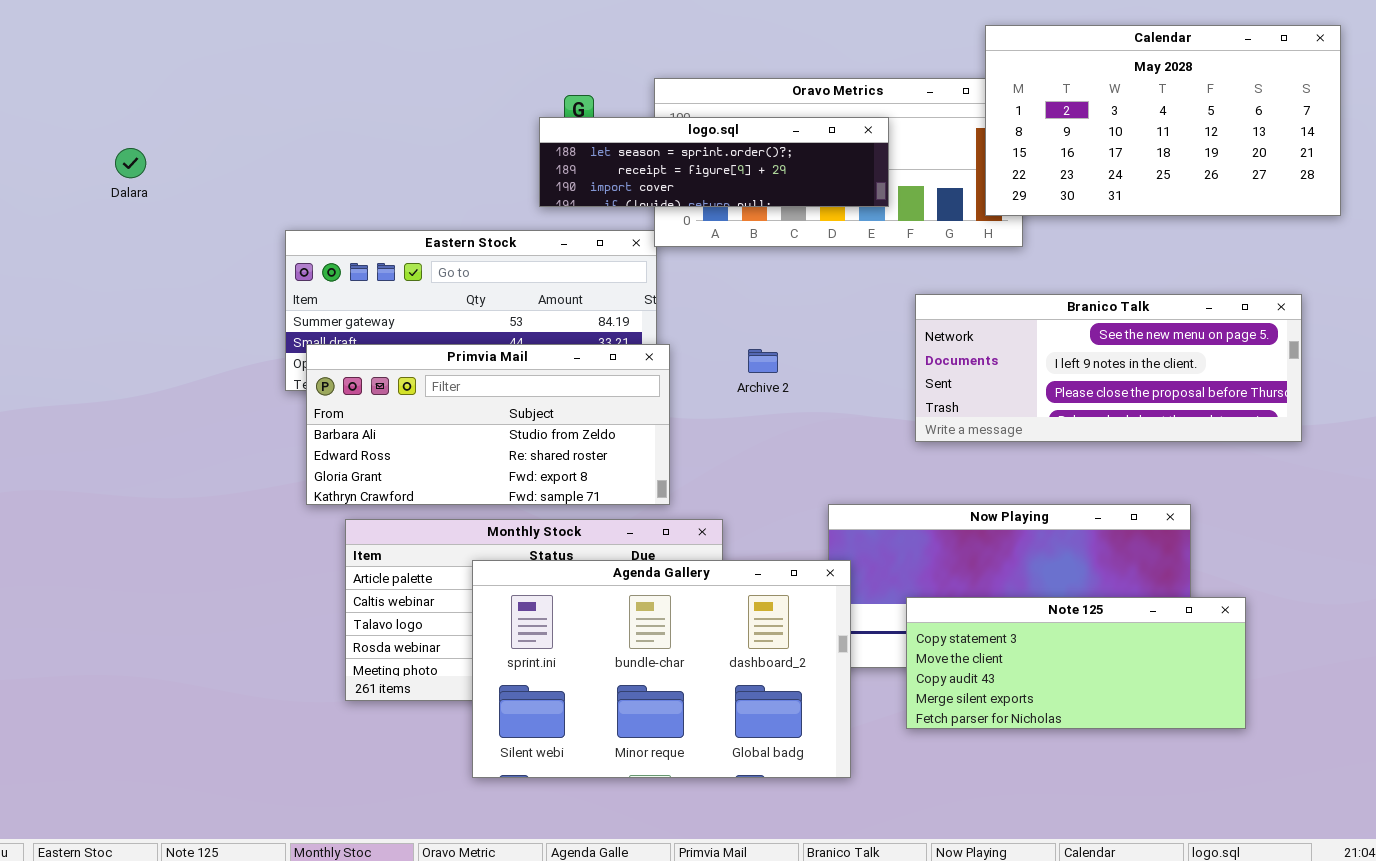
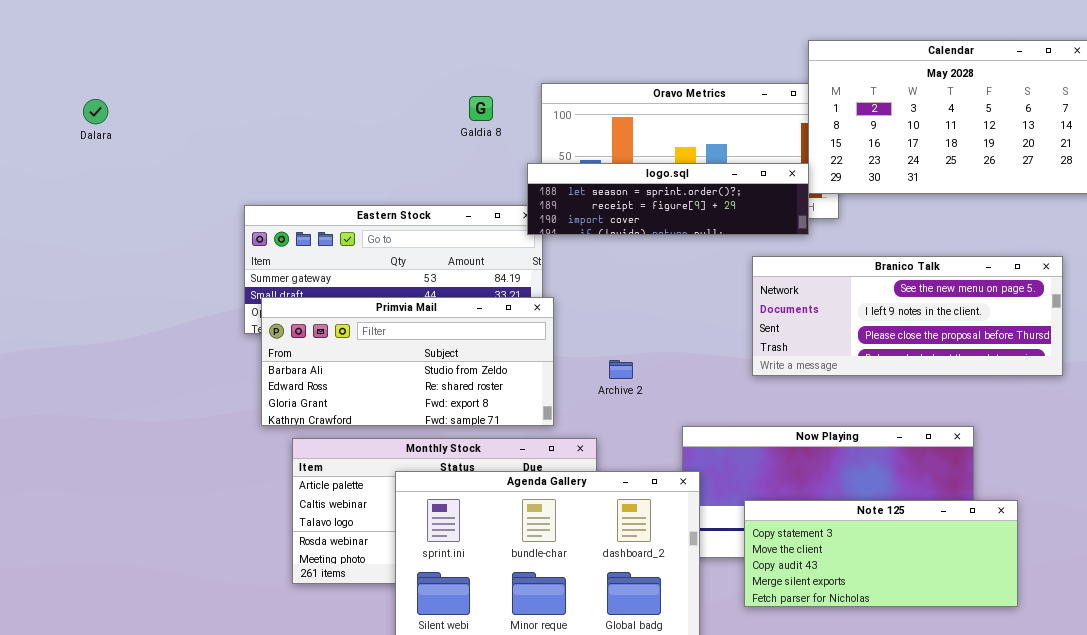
logo.sql: [539,117,889,207] -> [527,163,809,235], moved
Dalara: [115,148,146,178] -> [83,99,108,124], moved
Archive 2: [748,349,778,373] -> [609,360,633,379], moved

